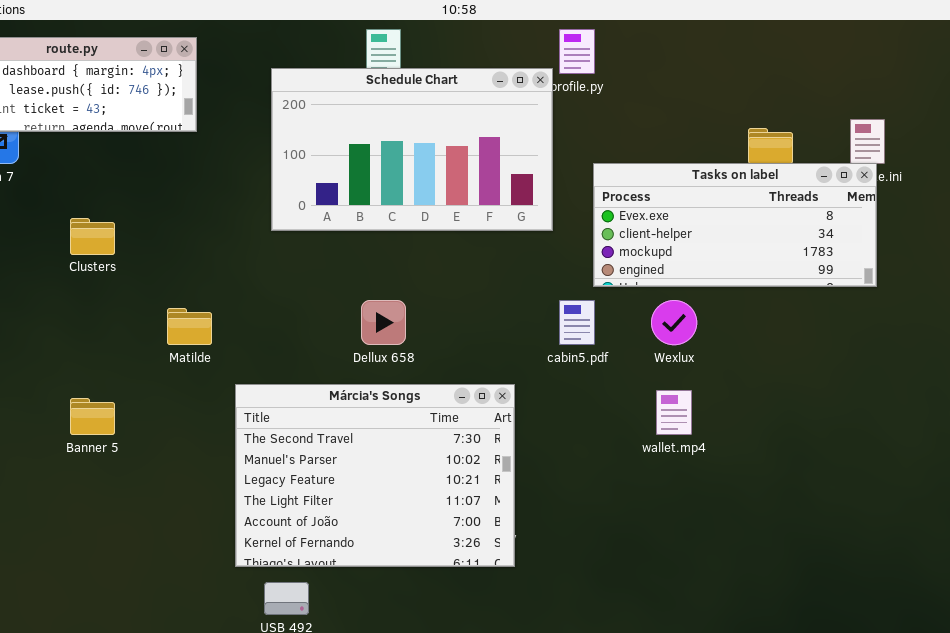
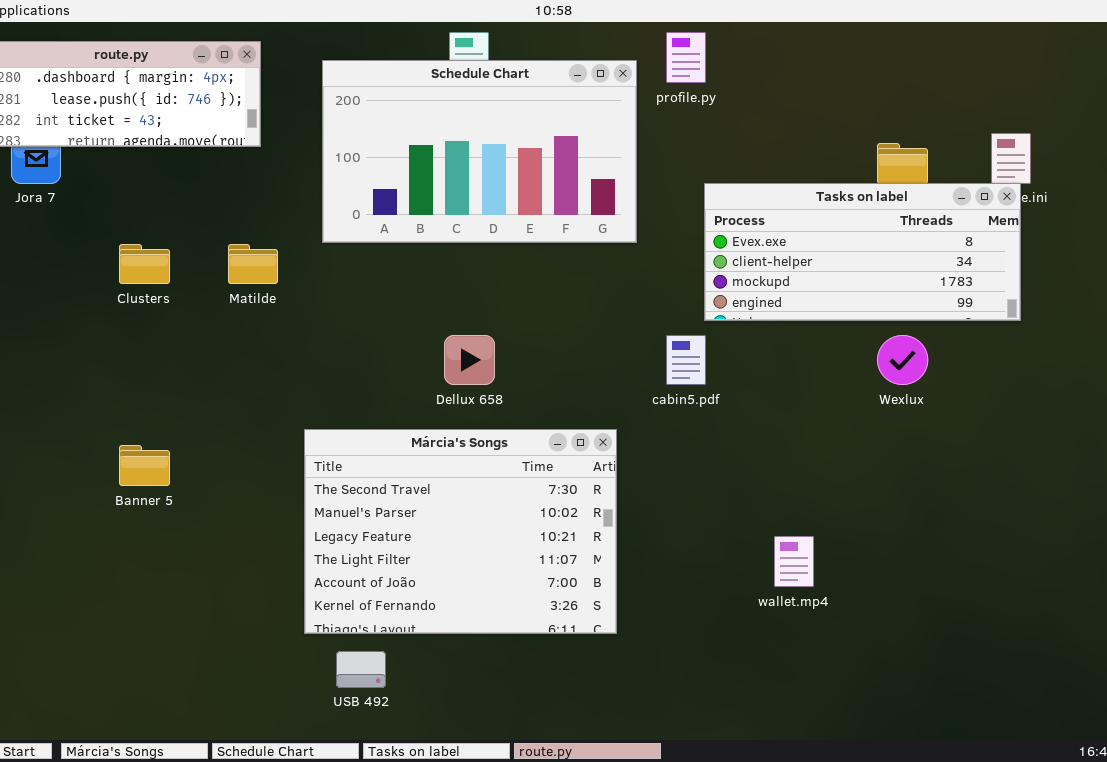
Schedule Chart: [271,68,553,231] -> [322,60,637,243], moved
Wexlux: [651,300,697,345] -> [877,335,928,385], moved
Matilde: [167,308,212,345] -> [228,244,278,284], moved
wallet.mp4: [656,390,692,435] -> [774,536,814,587], moved

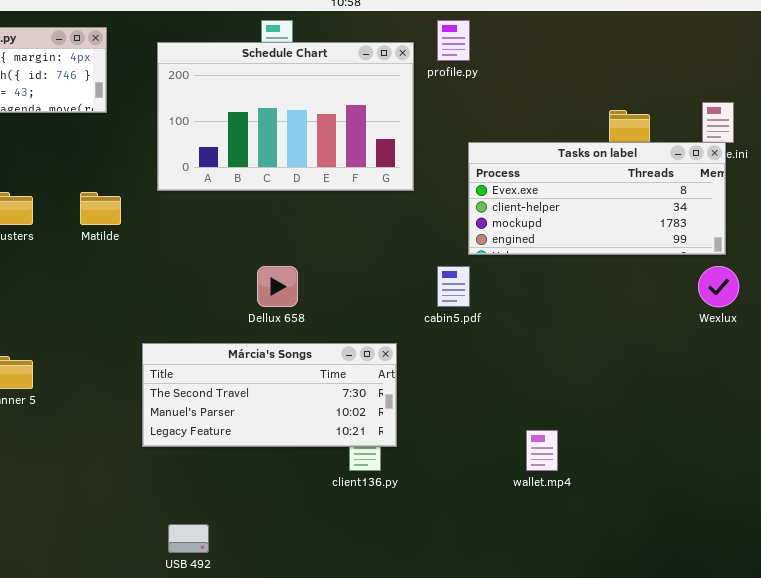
Wexlux: [877,335,928,385] -> [698,266,739,307], moved
Márcia's Songs: [304,429,617,634] -> [142,343,397,447], resized

